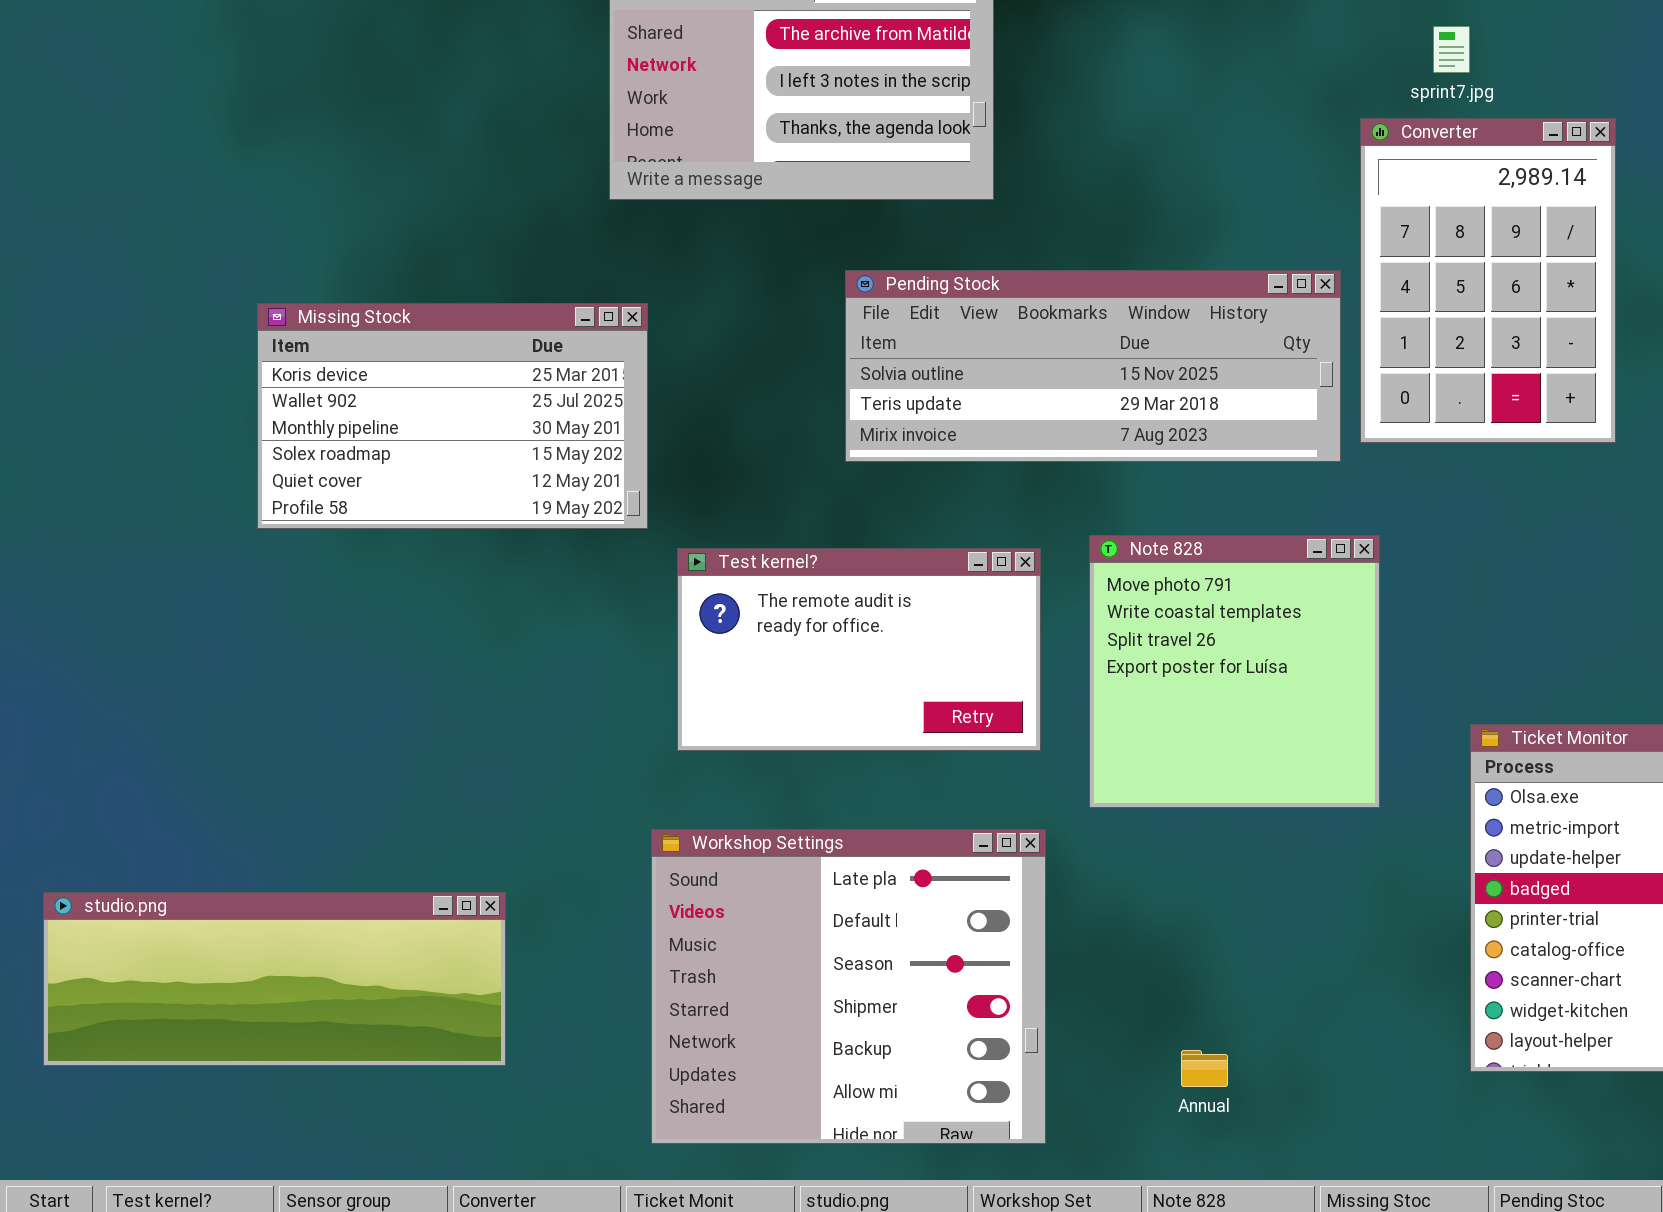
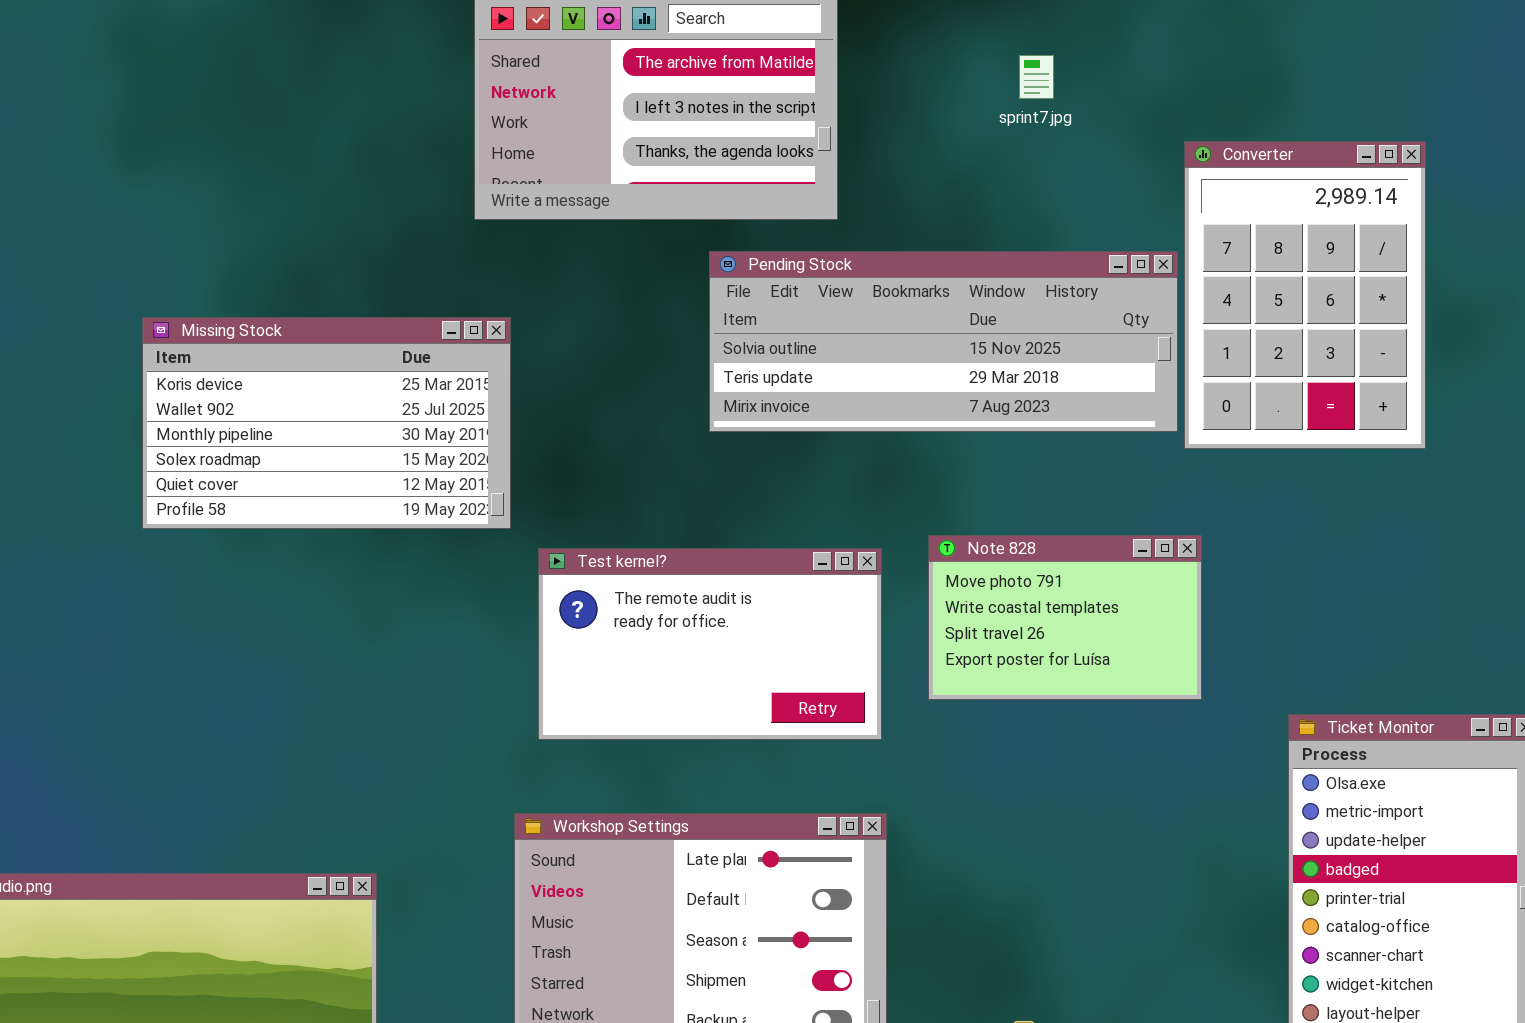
sprint7.jpg: [1433,26,1470,73] -> [1019,55,1054,99], moved
Pending Stock: [845,270,1341,462] -> [709,251,1178,432], moved
Note 828: [1089,535,1380,808] -> [928,535,1202,700], resized

